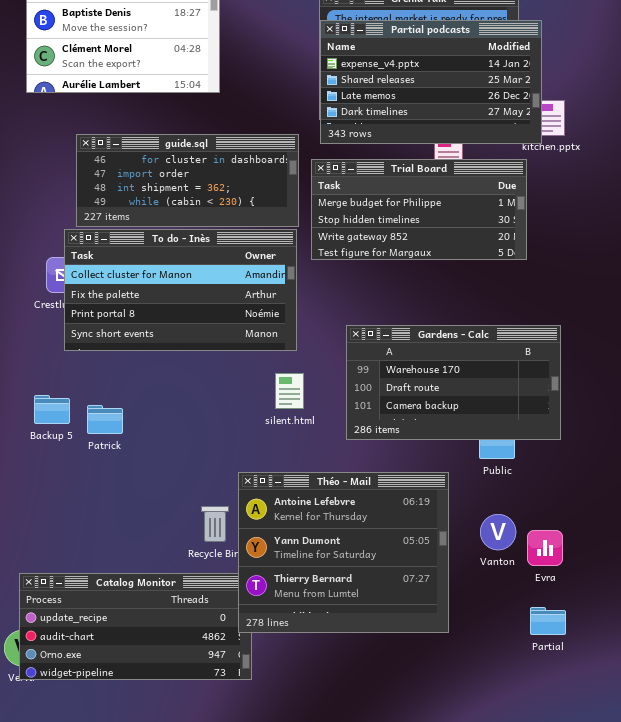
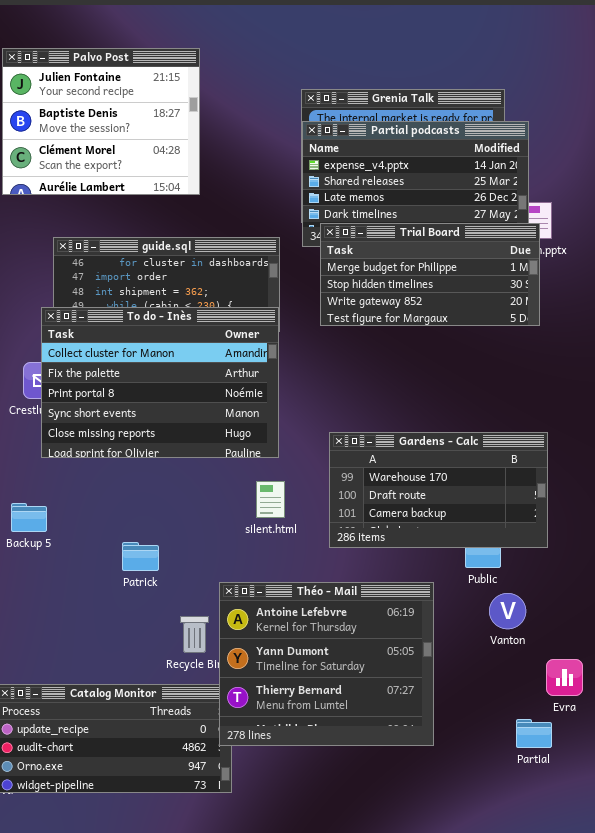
Trial Board: [311,159,527,260] -> [320,223,540,326], moved
To do - Inès: [64,229,297,351] -> [41,307,279,458], resized
Patrick: [87,405,123,434] -> [122,542,159,571], moved
Vanton: [480,514,516,550] -> [489,593,526,629], moved
Evra: [527,530,563,566] -> [546,659,583,696], moved

